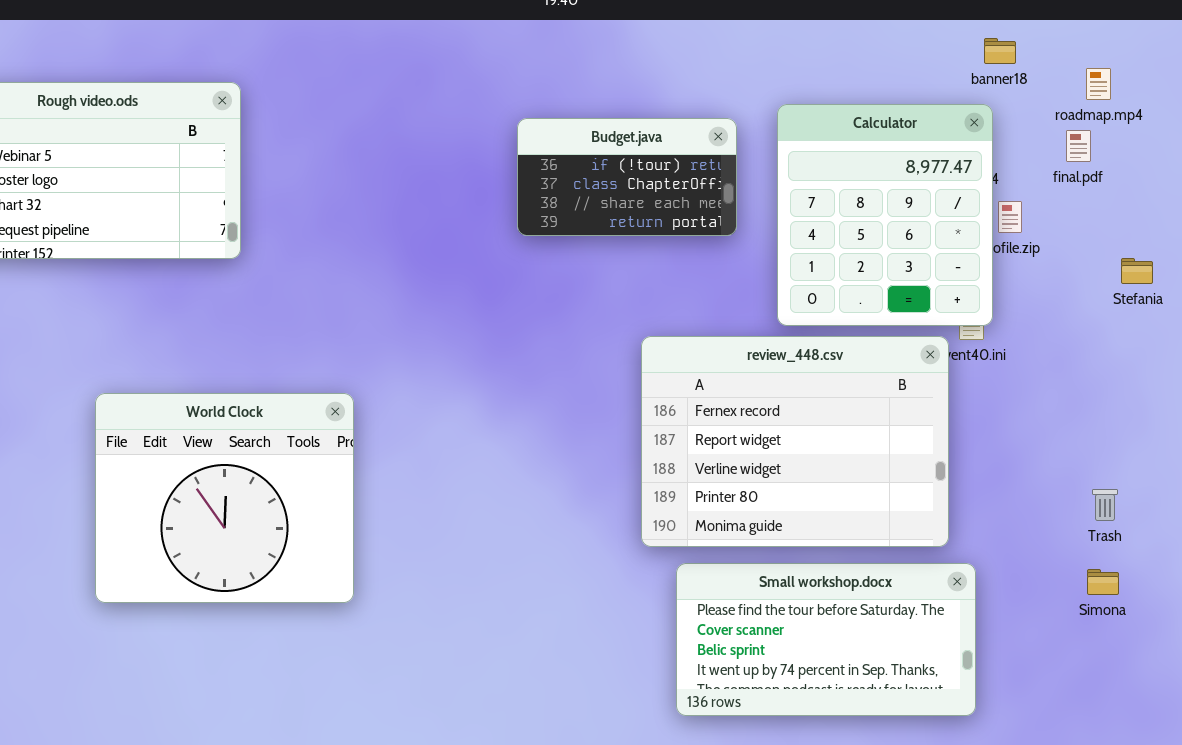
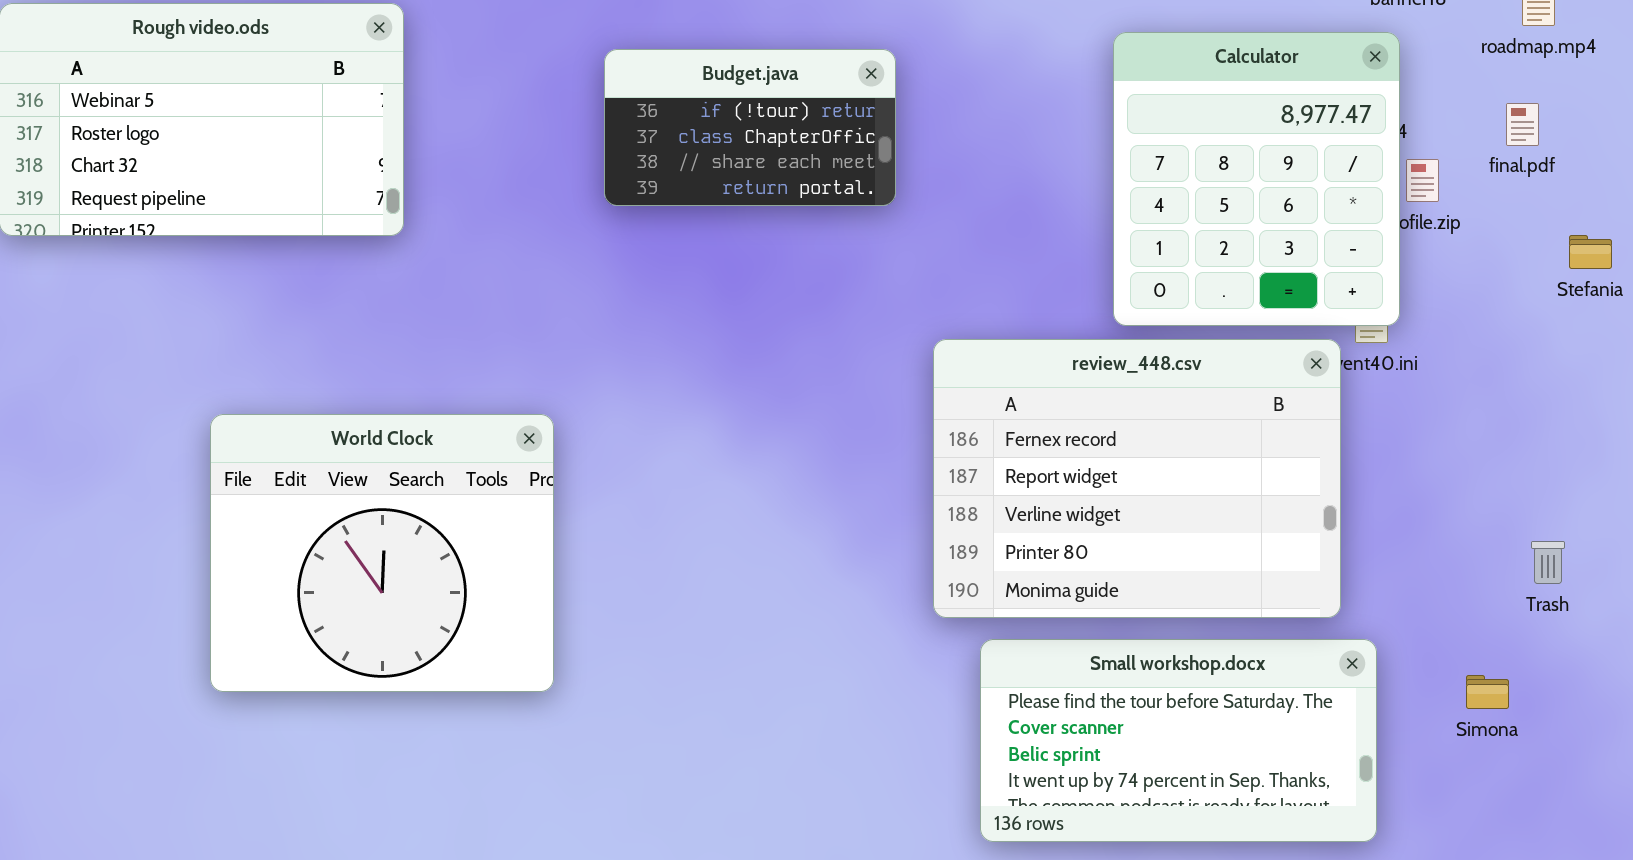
Budget.java: [517,118,737,236] -> [604,49,896,206], moved
final.pdf: [1066,130,1091,162] -> [1506,103,1539,146], moved
Simona: [1087,569,1119,595] -> [1466,675,1509,709], moved

